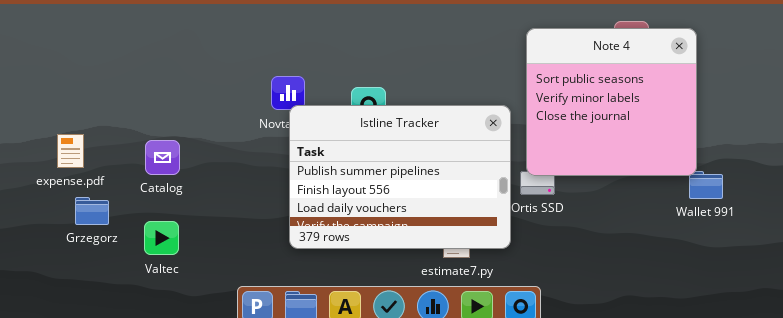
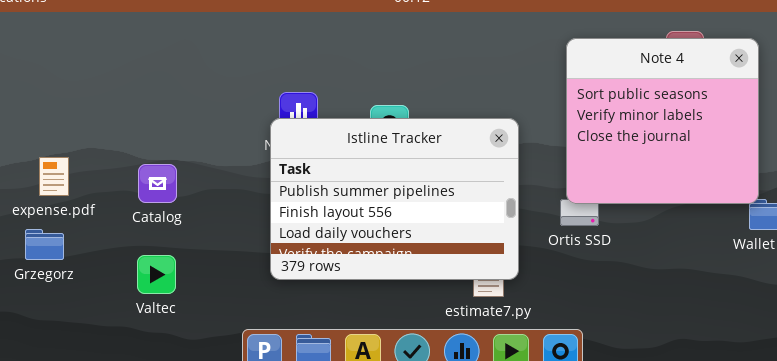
Istline Tracker: [289,105,511,249] -> [270,118,519,280], moved
Grzegorz: [75,197,109,225] -> [25,229,64,260], moved

